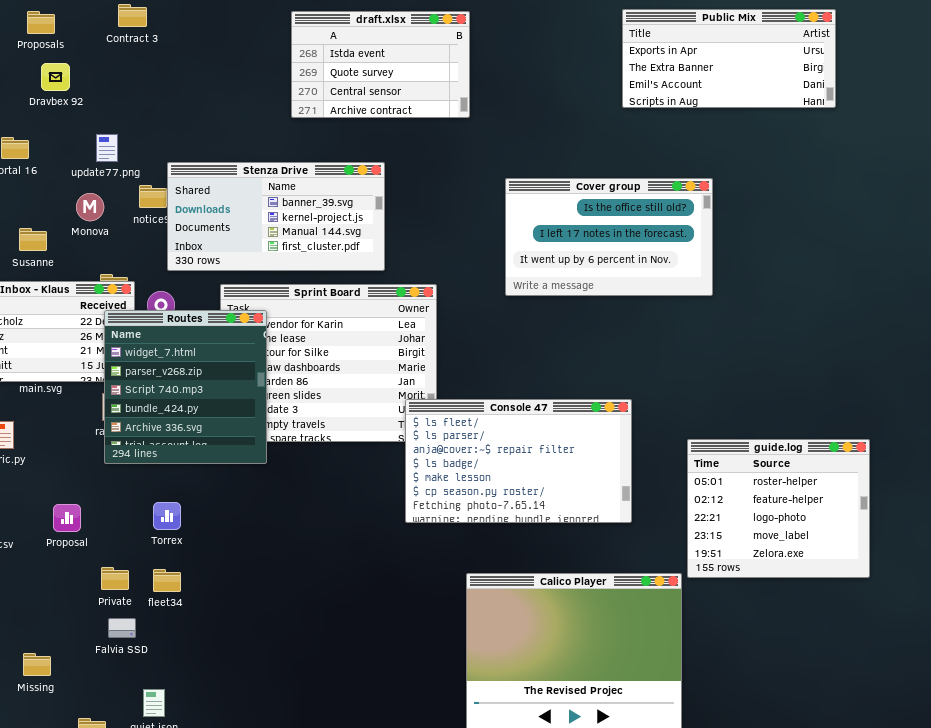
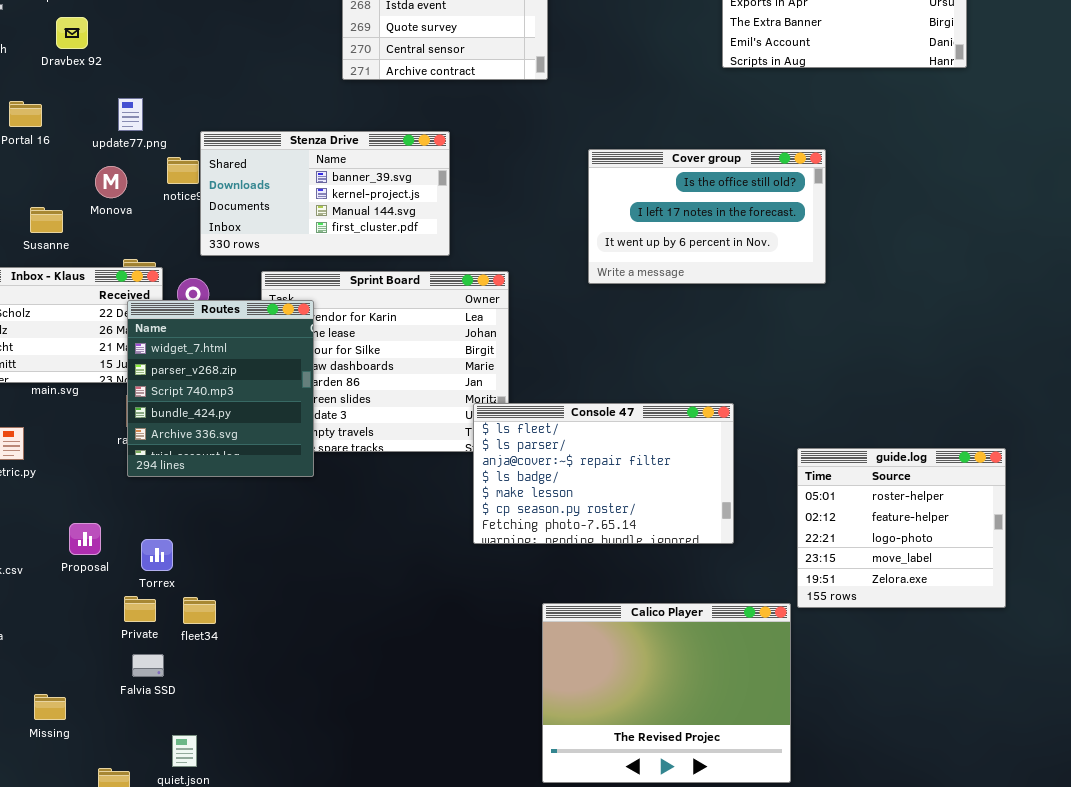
Torrex: [153,502,181,530] -> [141,539,173,571], moved

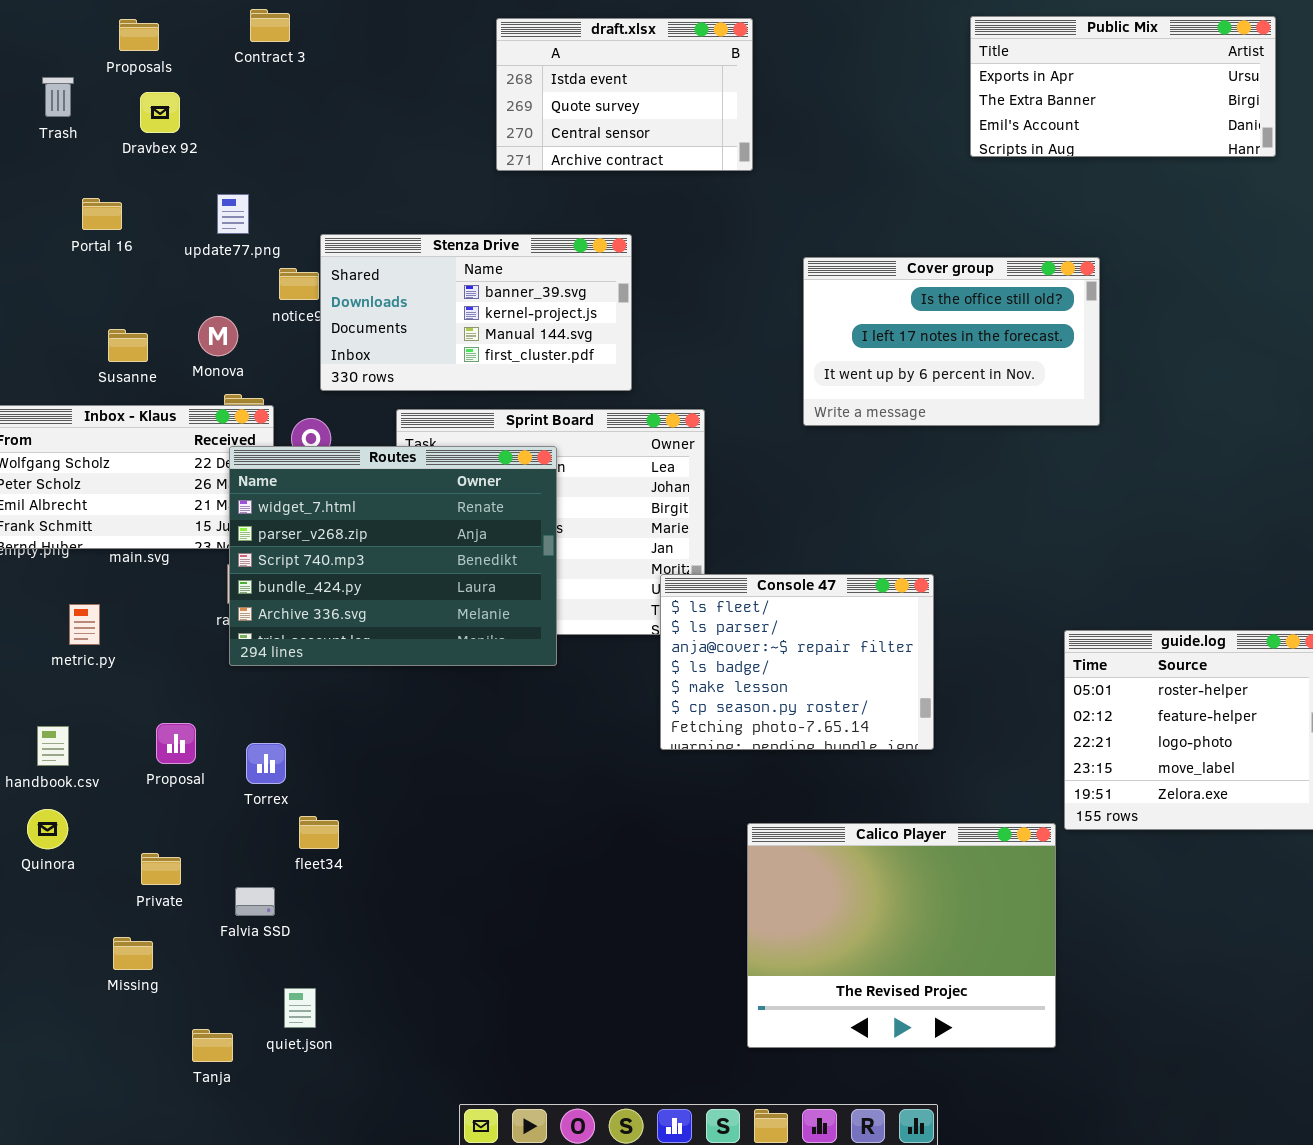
Monova: [95,166,127,198] -> [198,316,238,356], moved
Routes: [127,300,314,477] -> [229,446,557,666], resized
Console 47: [473,403,734,544] -> [660,574,934,750], resized
Private: [124,596,156,622] -> [141,853,181,885], moved

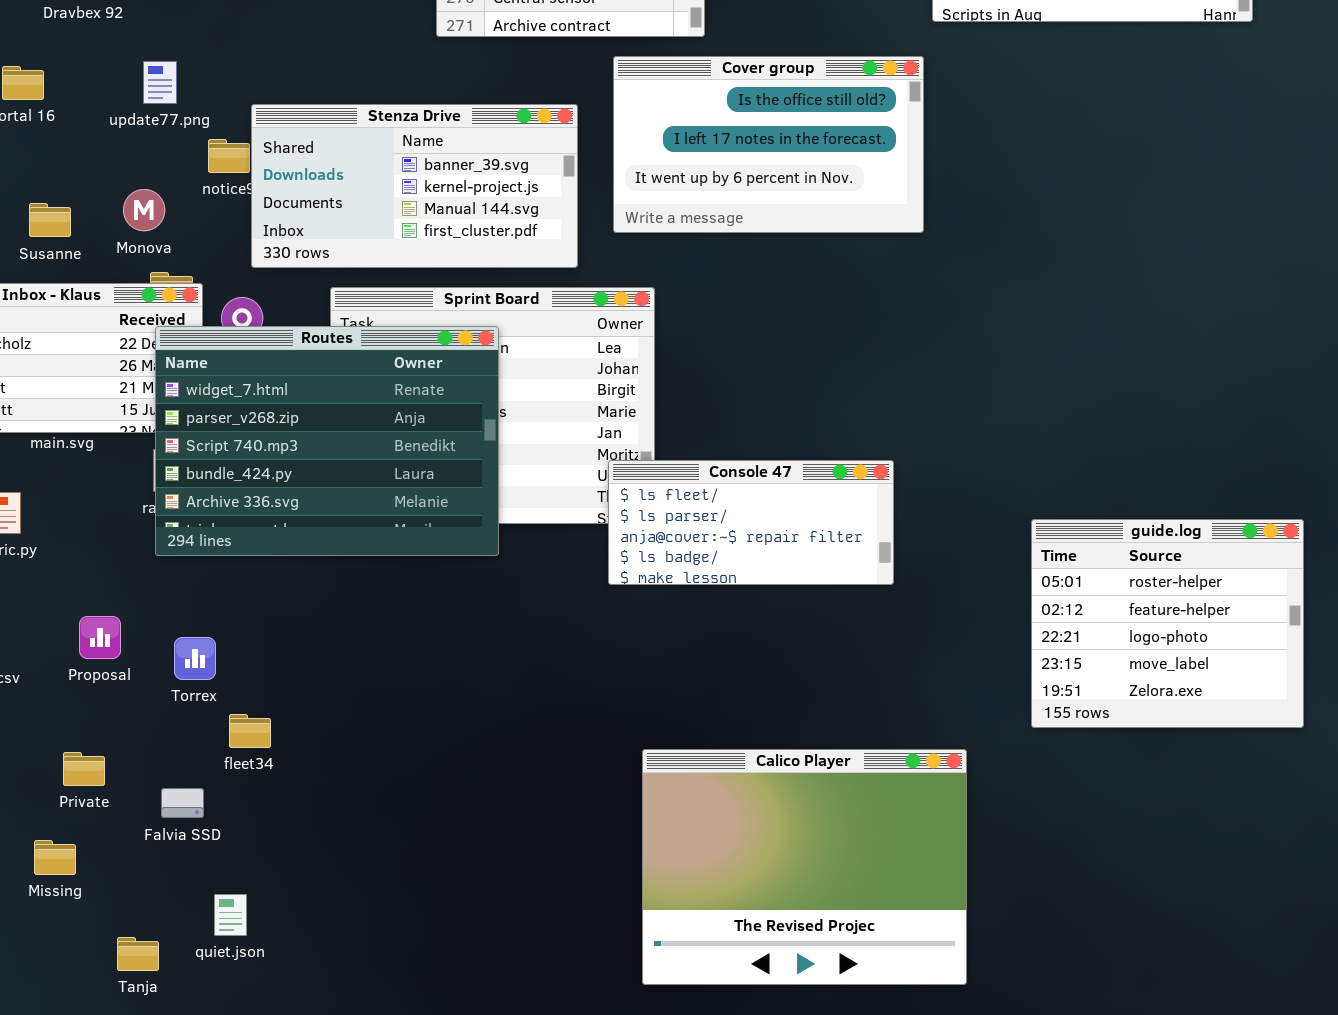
Cover group: [803,257,1100,426] -> [613,56,924,233], moved
Console 47: [660,574,934,750] -> [608,460,894,585], resized
Calico Player: [747,823,1056,1048] -> [642,749,967,985], moved

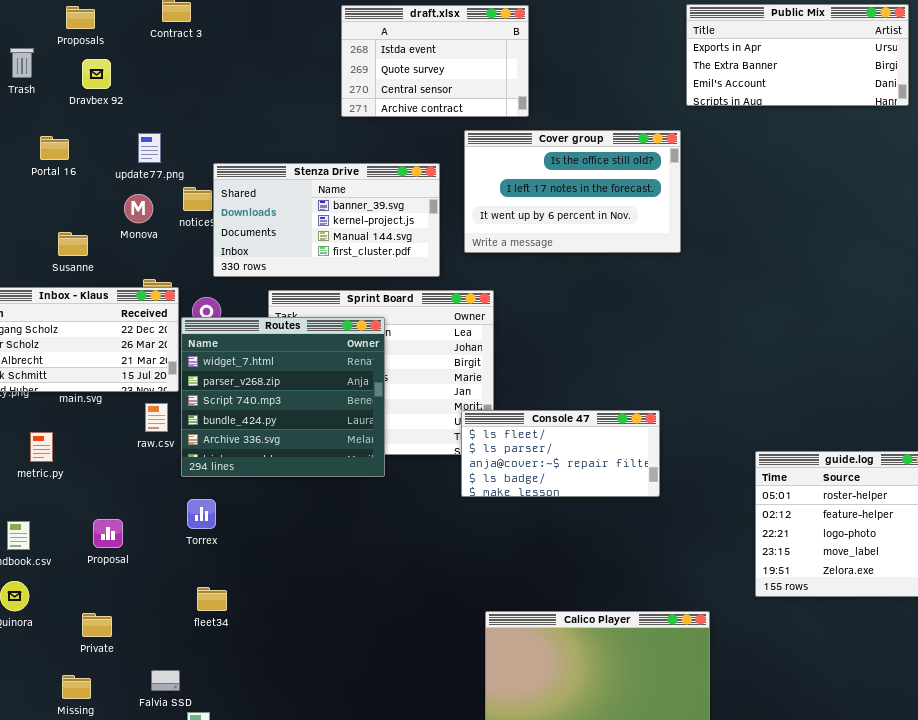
Monova: [123,189,165,231] -> [124,194,153,223], moved
Routes: [155,326,499,556] -> [181,317,385,477], resized
Torrex: [174,637,216,680] -> [187,499,216,529], moved
Falvia SSD: [161,788,204,818] -> [151,670,180,691], moved

